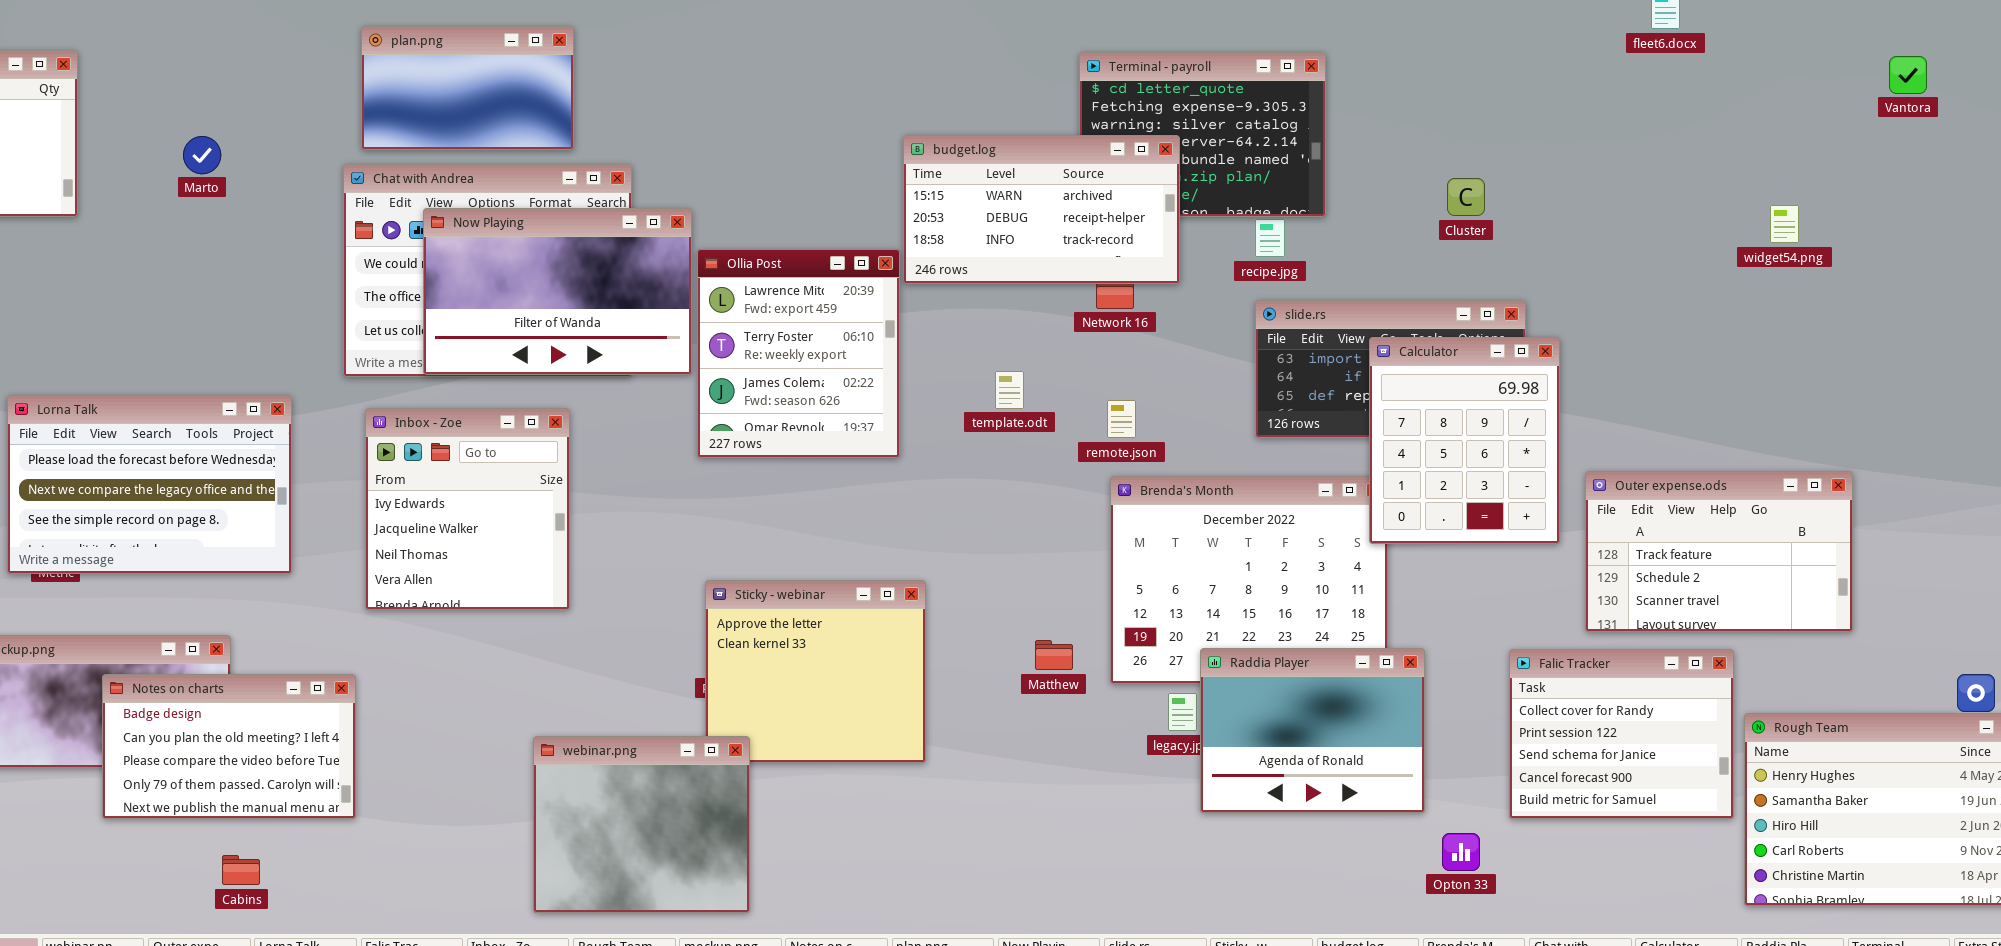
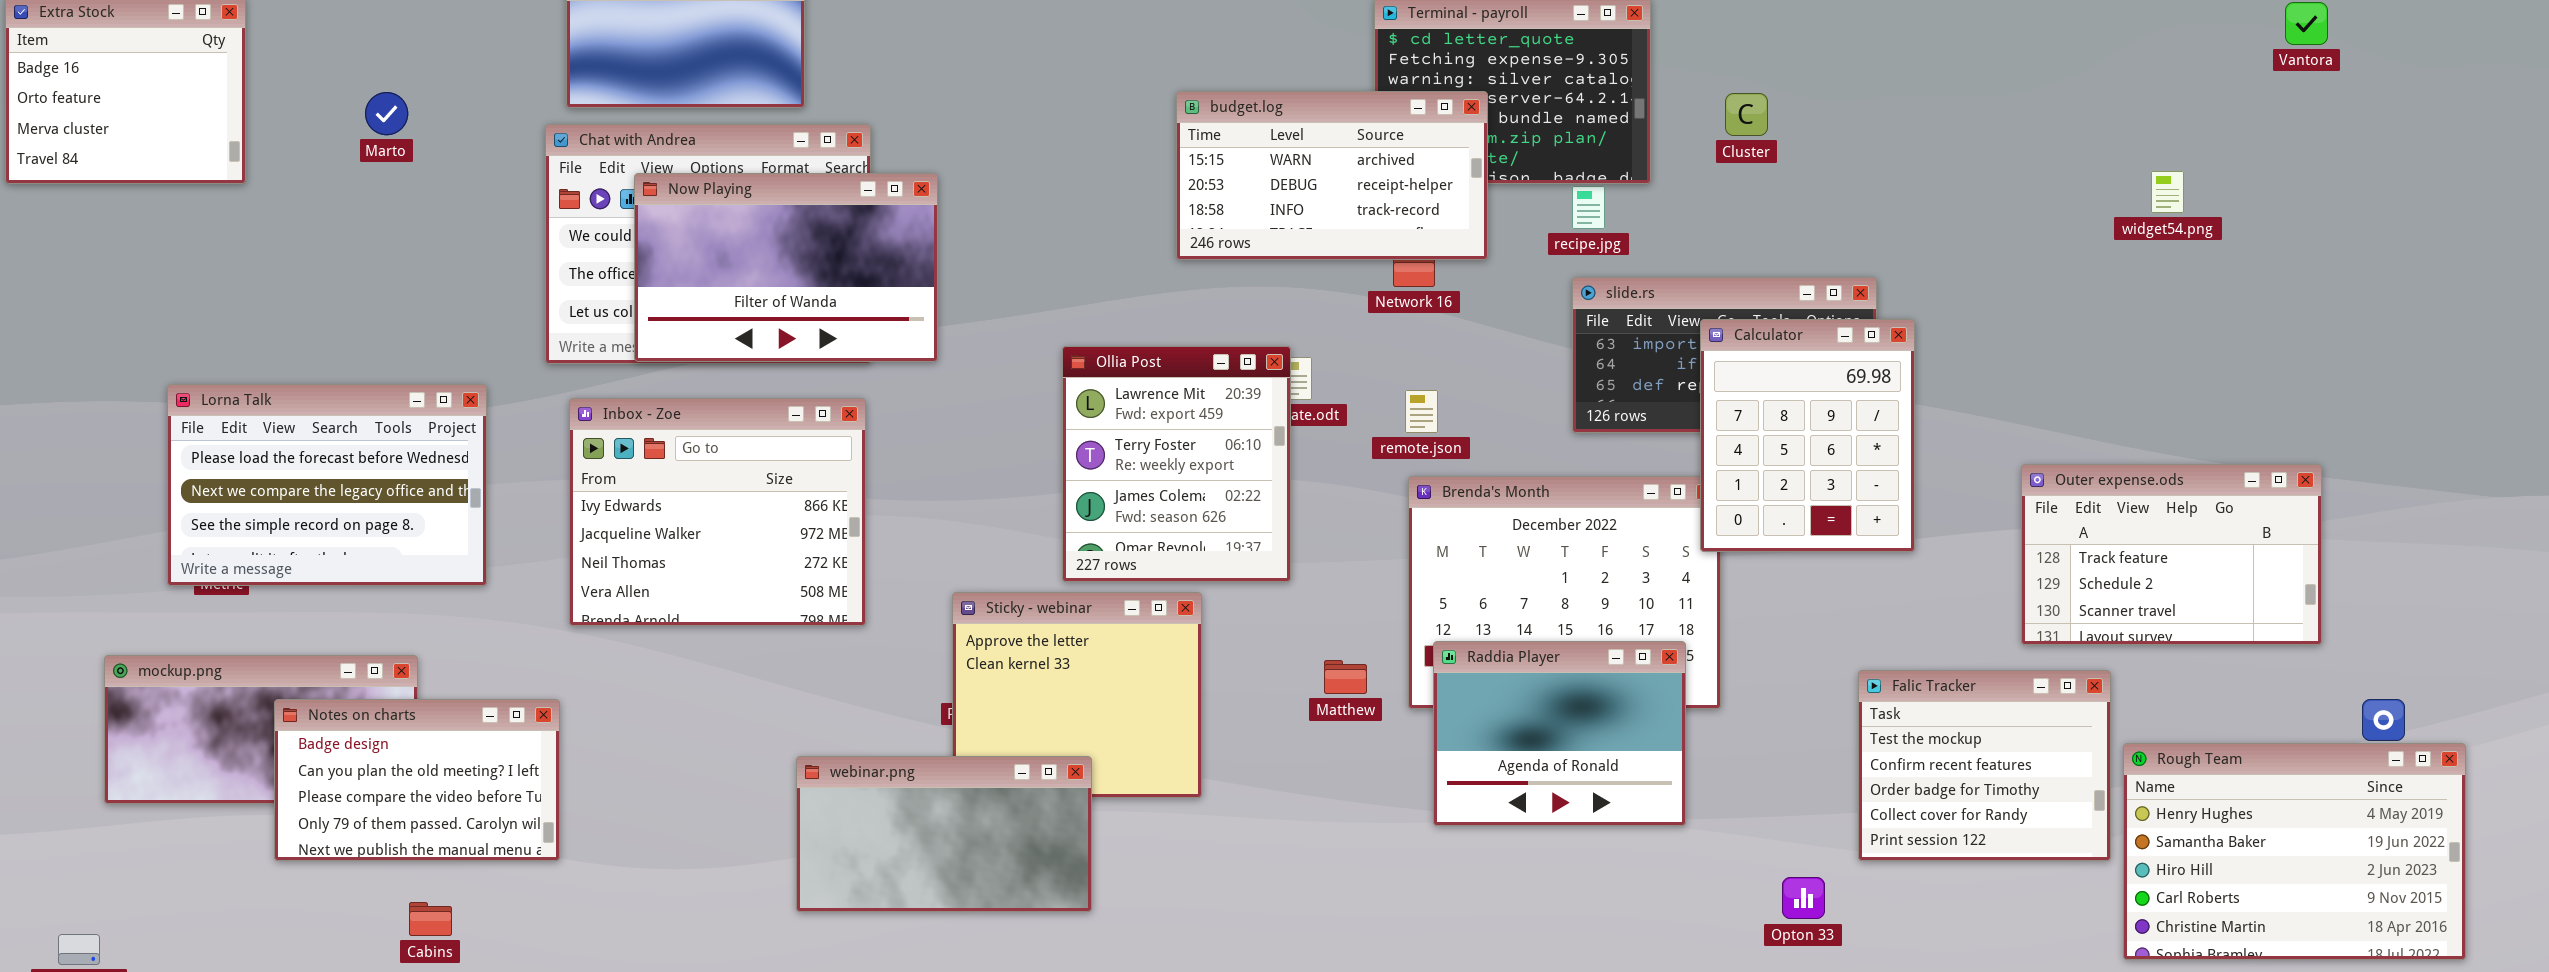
Cluster: [1447,178,1485,216] -> [1725,93,1768,136], moved
Ollia Post: [697,249,900,458] -> [1062,346,1291,582], moved
Inbox - Zoe: [365,408,570,610] -> [569,398,866,626], resized
Outer expense.ods: [1585,471,1853,632] -> [2021,464,2322,645], moved
Raddia Player: [1200,648,1425,813] -> [1433,641,1686,826], moved
Falic Tracker: [1509,649,1734,819] -> [1858,670,2111,861], scrolled up 3 rows
webinar.png: [533,736,750,913] -> [796,756,1092,912], moved, resized

